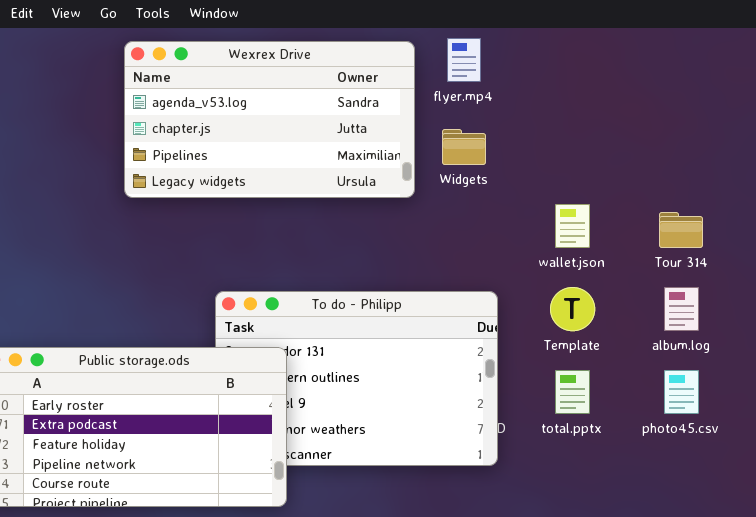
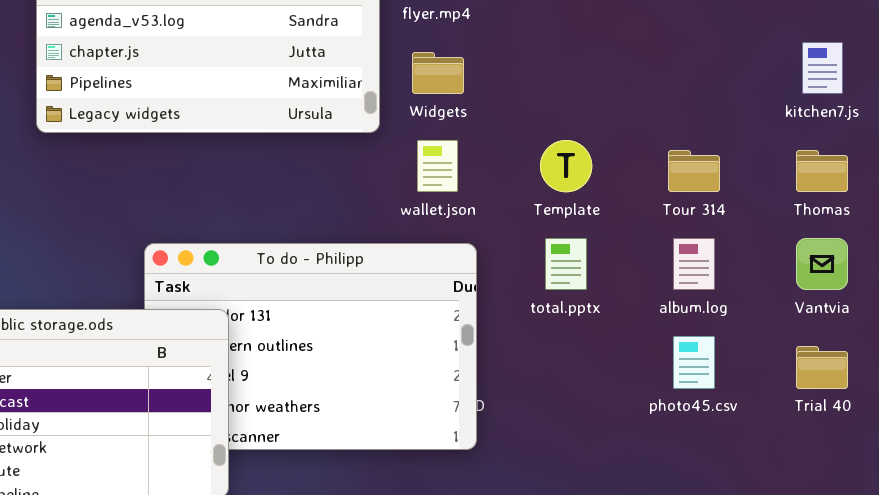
wallet.json: [555,204,590,248] -> [417,140,458,192], moved
Template: [550,287,595,331] -> [540,140,592,192], moved
total.pptx: [555,370,590,414] -> [545,238,587,290], moved

